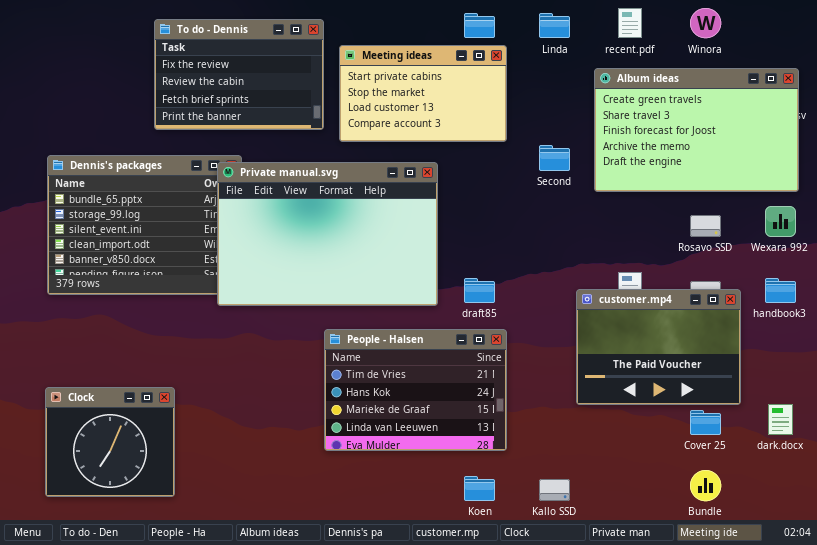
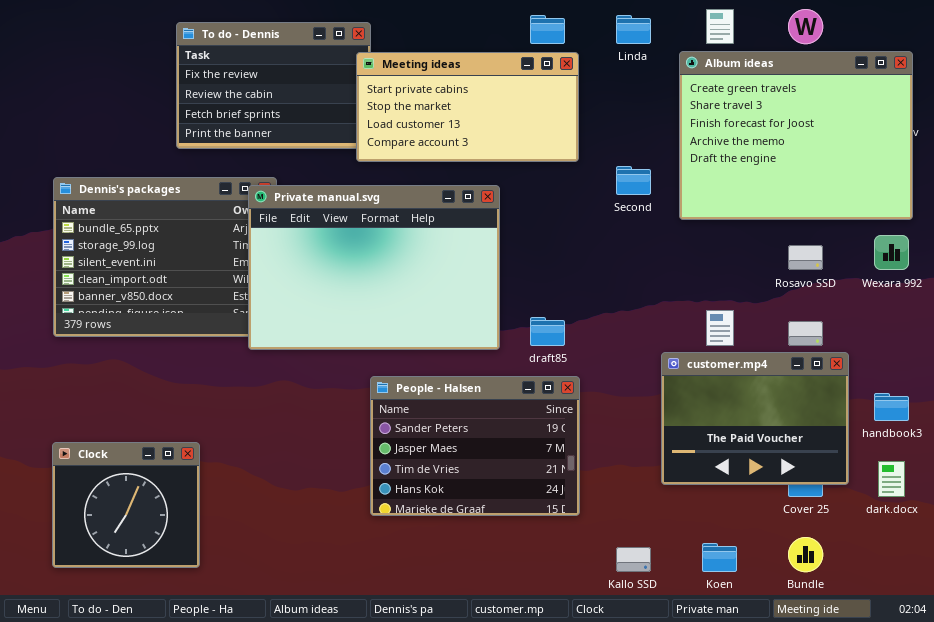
Meeting ideas: [339,45,507,142] -> [356,52,579,162], resized
Album ideas: [594,68,799,192] -> [679,51,913,220], resized
handbook3: [765,278,796,303] -> [874,393,909,421], moved
customer.mp4: [576,289,741,405] -> [661,352,849,485], moved
People - Halsen: [324,329,507,451] -> [370,376,580,516], scrolled up 2 rows
Koen: [464,476,495,501] -> [702,543,737,572], moved

